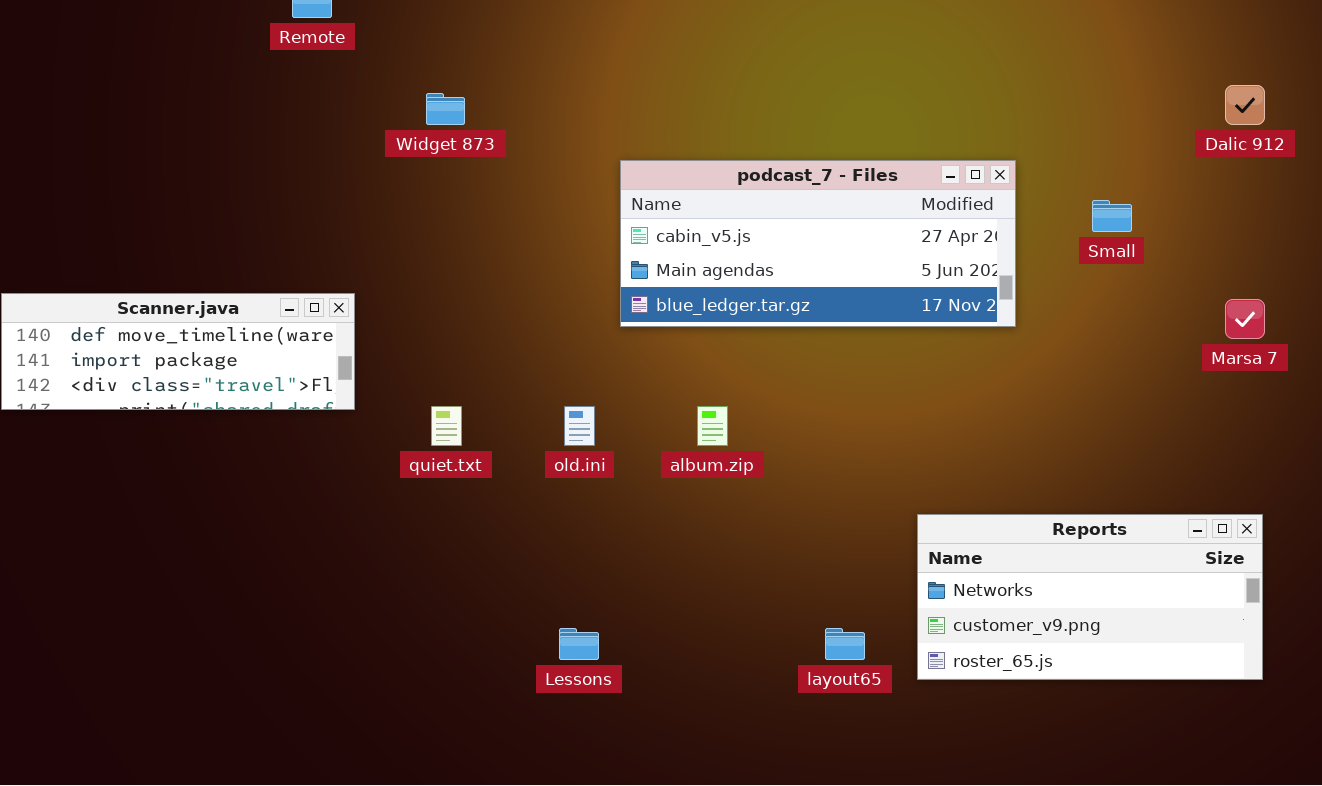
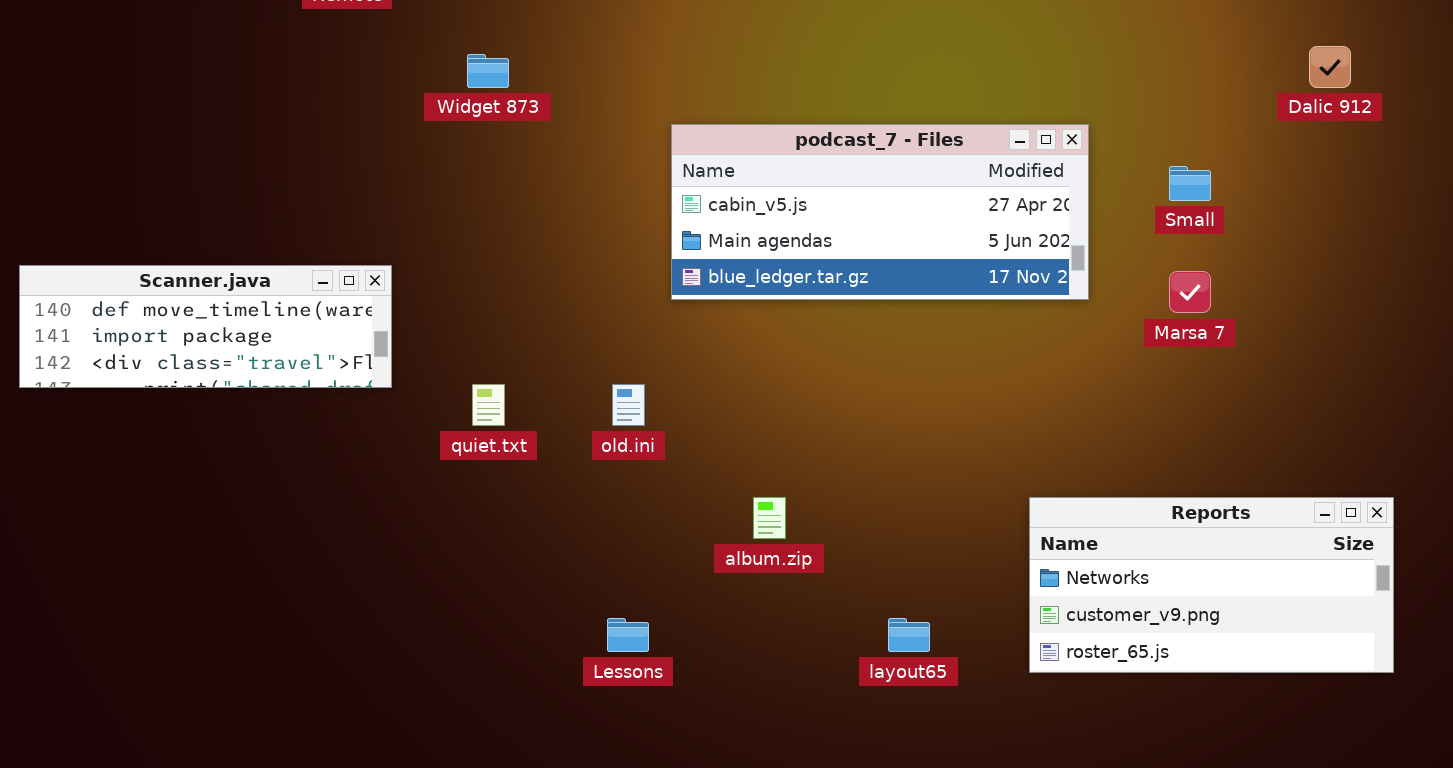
Marsa 7: [1225,299,1265,339] -> [1169,271,1211,313], moved
album.zip: [697,406,728,446] -> [753,497,786,539], moved
Reports: [917,514,1263,680] -> [1029,497,1394,673], moved

